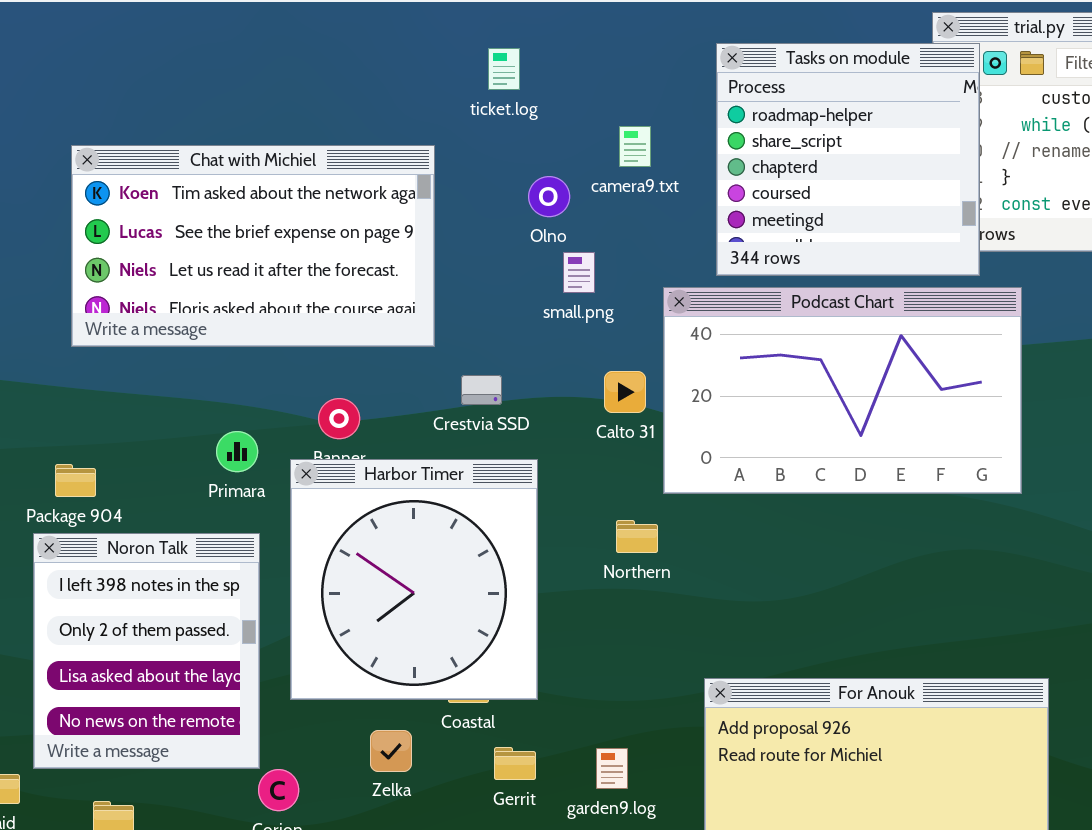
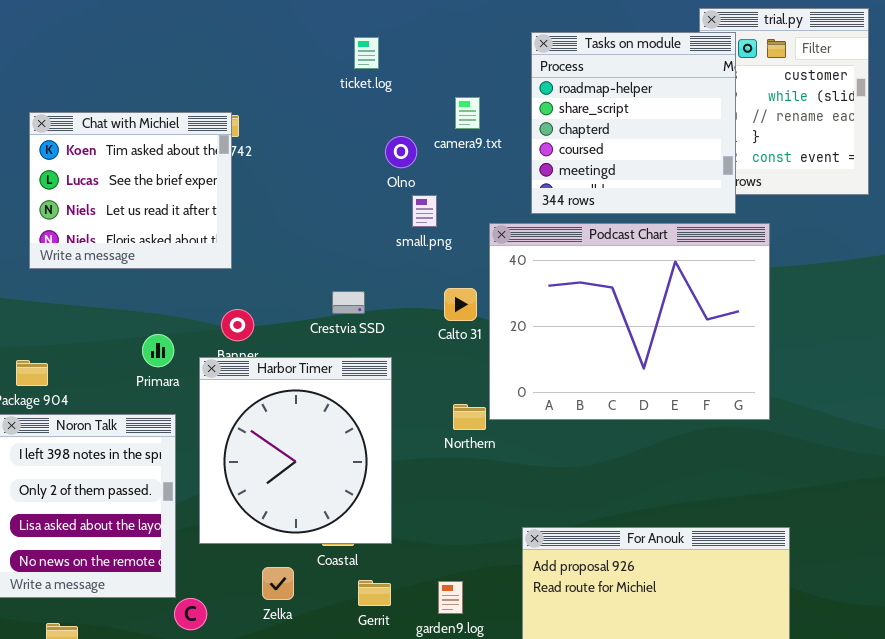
Chat with Michiel: [71,145,435,347] -> [29,112,232,269], resized
Podcast Chart: [663,287,1022,494] -> [489,223,770,420], resized

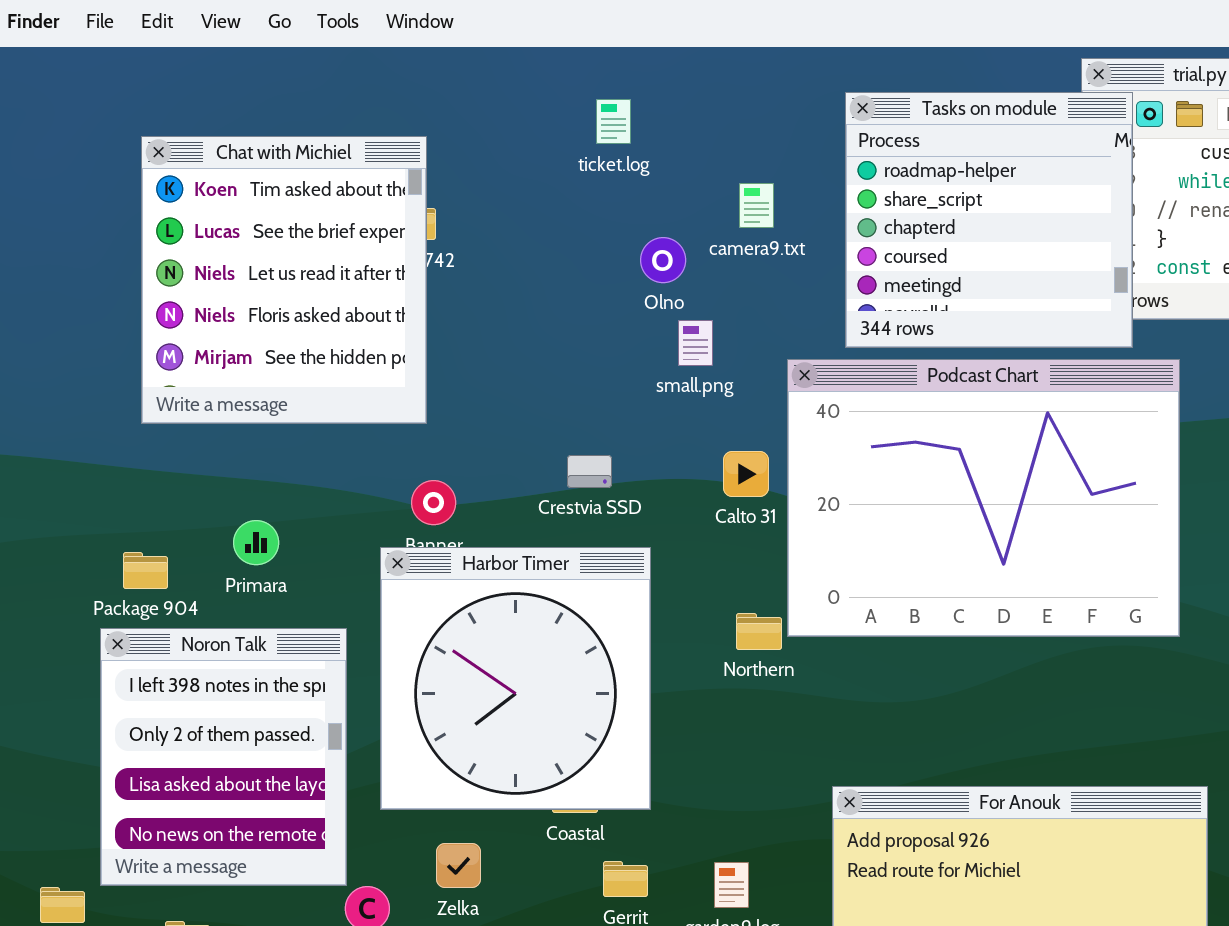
Chat with Michiel: [29,112,232,269] -> [141,136,427,424], resized
Primara: [142,334,174,367] -> [233,520,279,565], moved
Zelka: [262,567,294,600] -> [436,843,481,888], moved

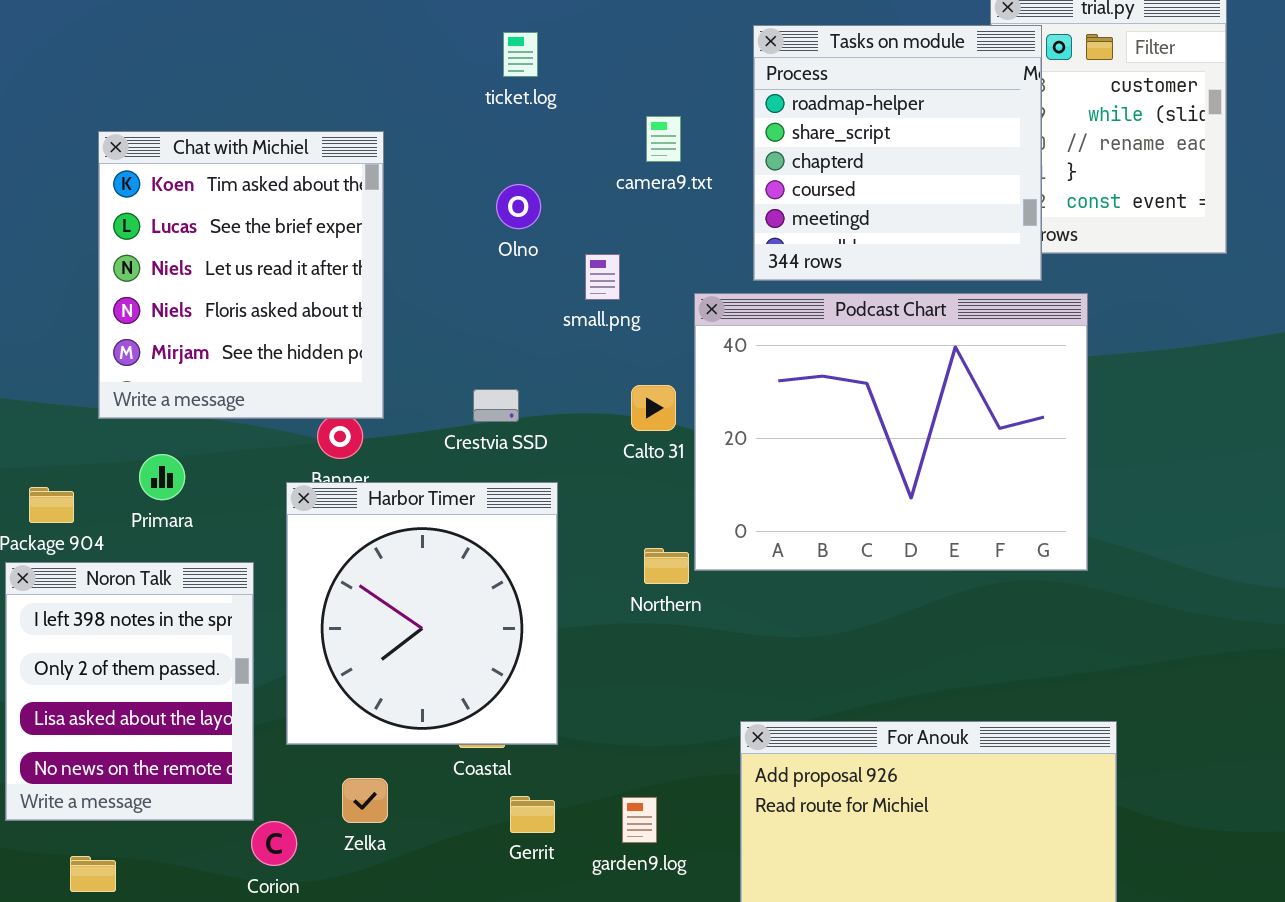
Chat with Michiel: [141,136,427,424] -> [98,131,384,419], moved
Olno: [640,237,686,283] -> [496,184,541,229], moved

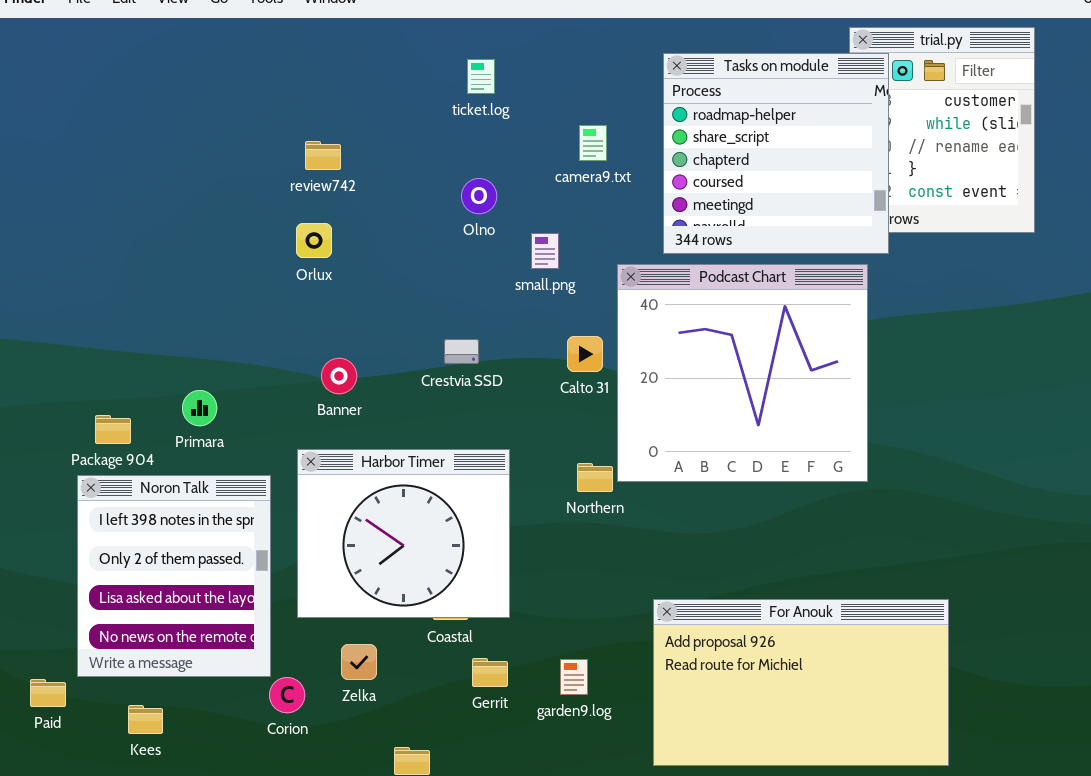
Chat with Michiel: [98,131,384,419] -> none, closed
Podcast Chart: [694,293,1088,571] -> [617,264,868,482], resized
Harbor Timer: [286,482,558,745] -> [297,449,510,618], resized

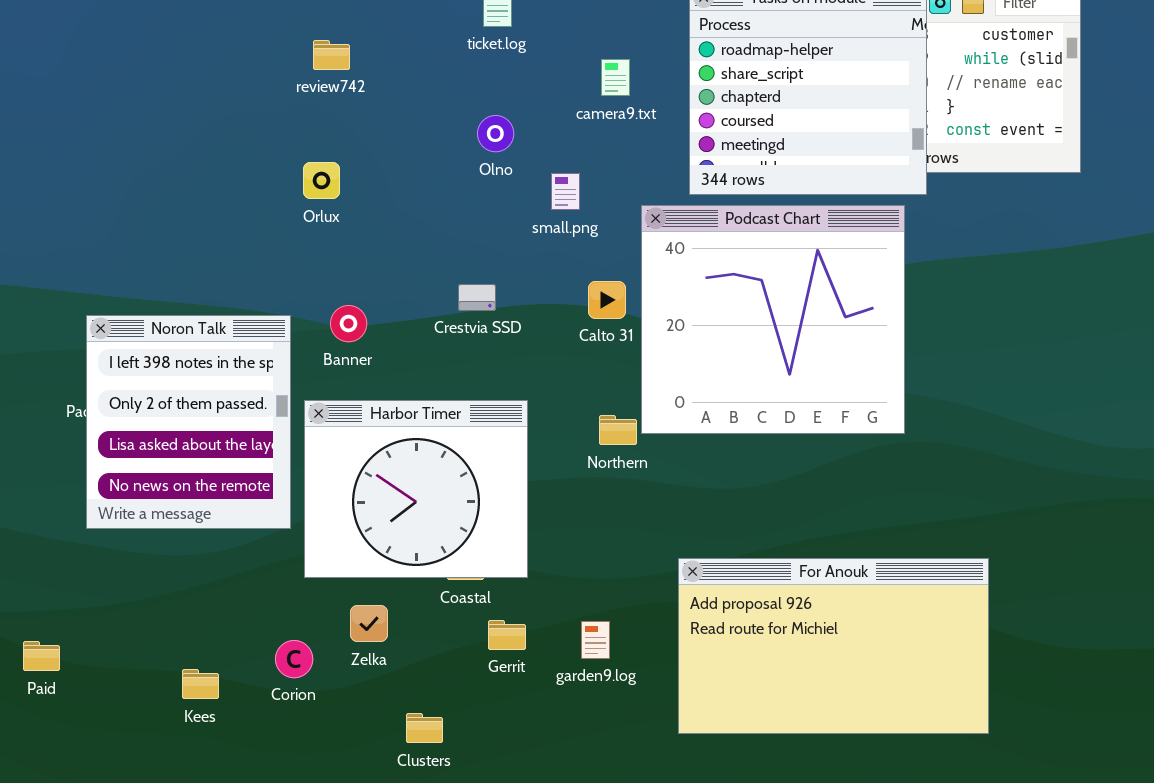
review742: [305,141,341,170] -> [313,40,350,70], moved
Noron Talk: [77,475,271,677] -> [86,315,291,529], moved
Kees: [128,705,163,734] -> [182,669,219,699], moved

